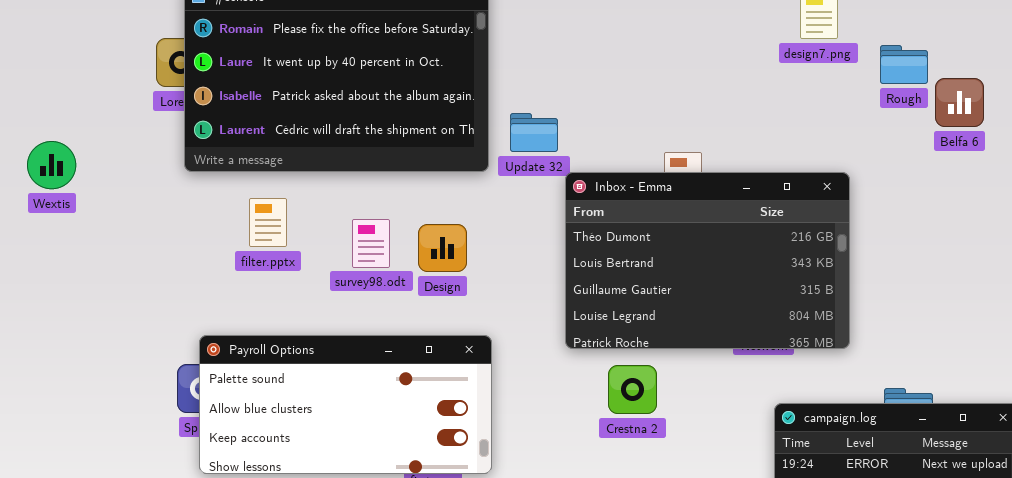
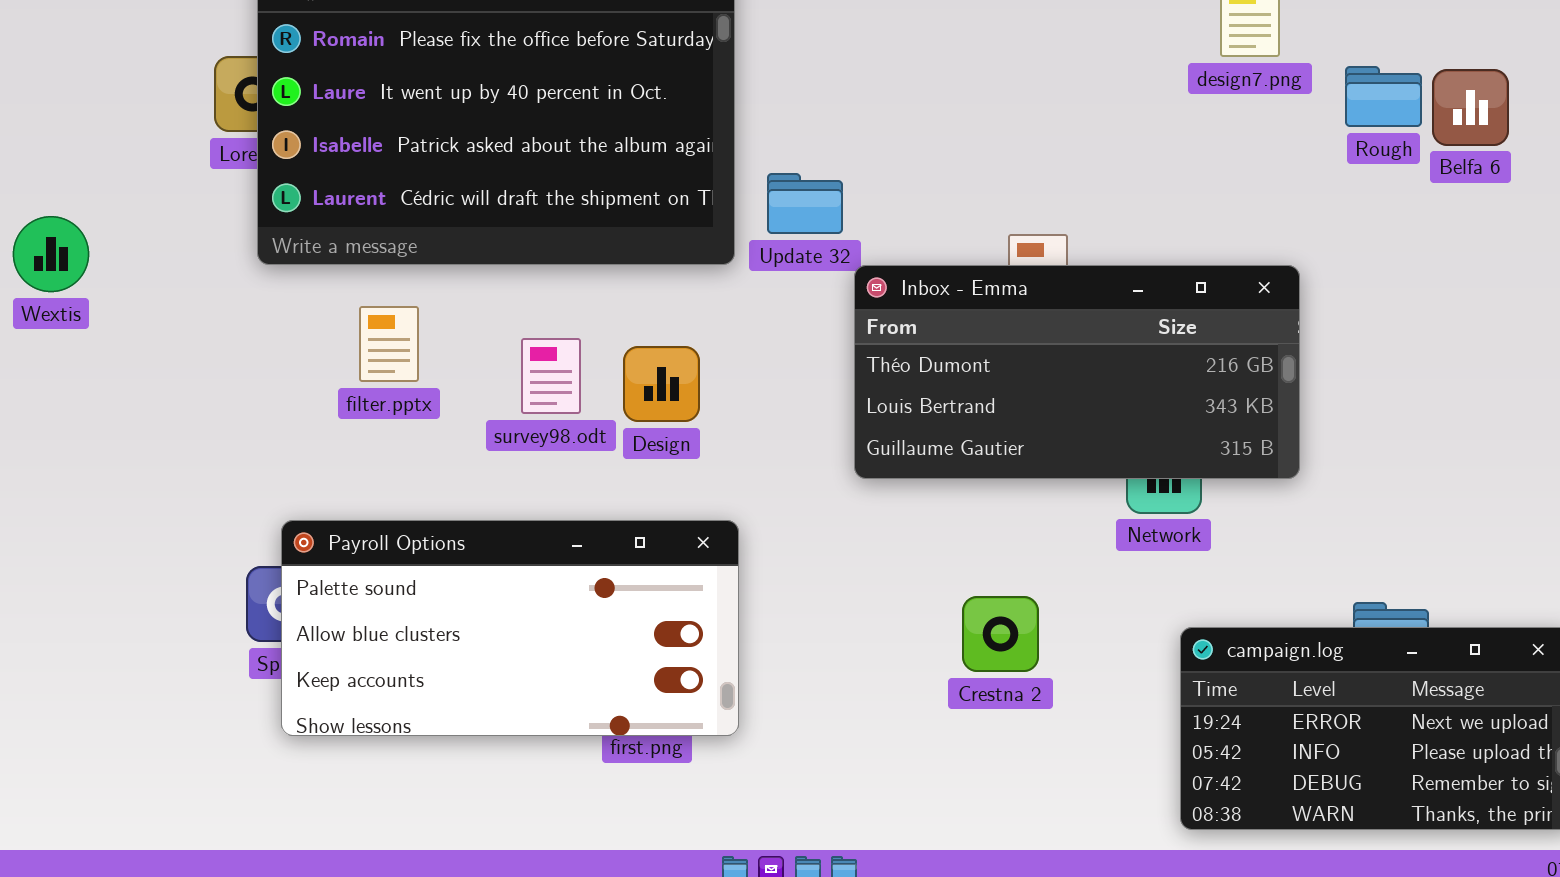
Belfa 6: [935,78,984,127] -> [1432,69,1509,146], moved
Inbox - Emma: [565,172,850,349] -> [854,265,1300,479], resized
Crestna 2: [608,365,657,414] -> [962,596,1039,672], moved

